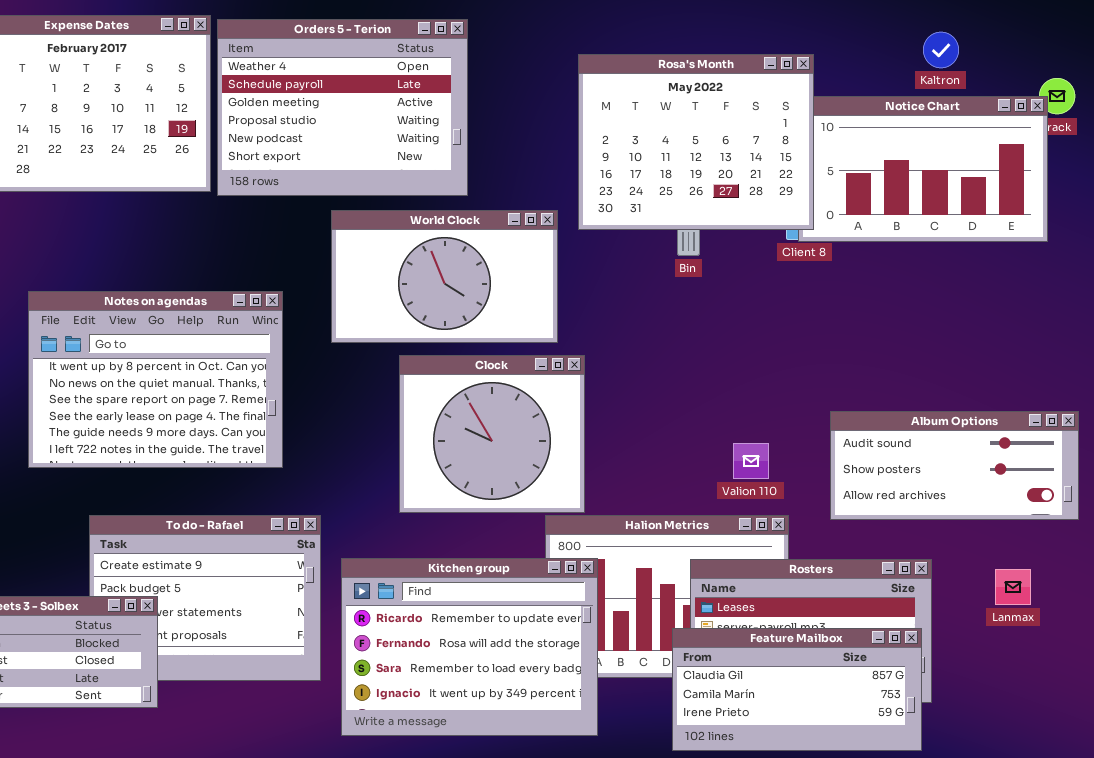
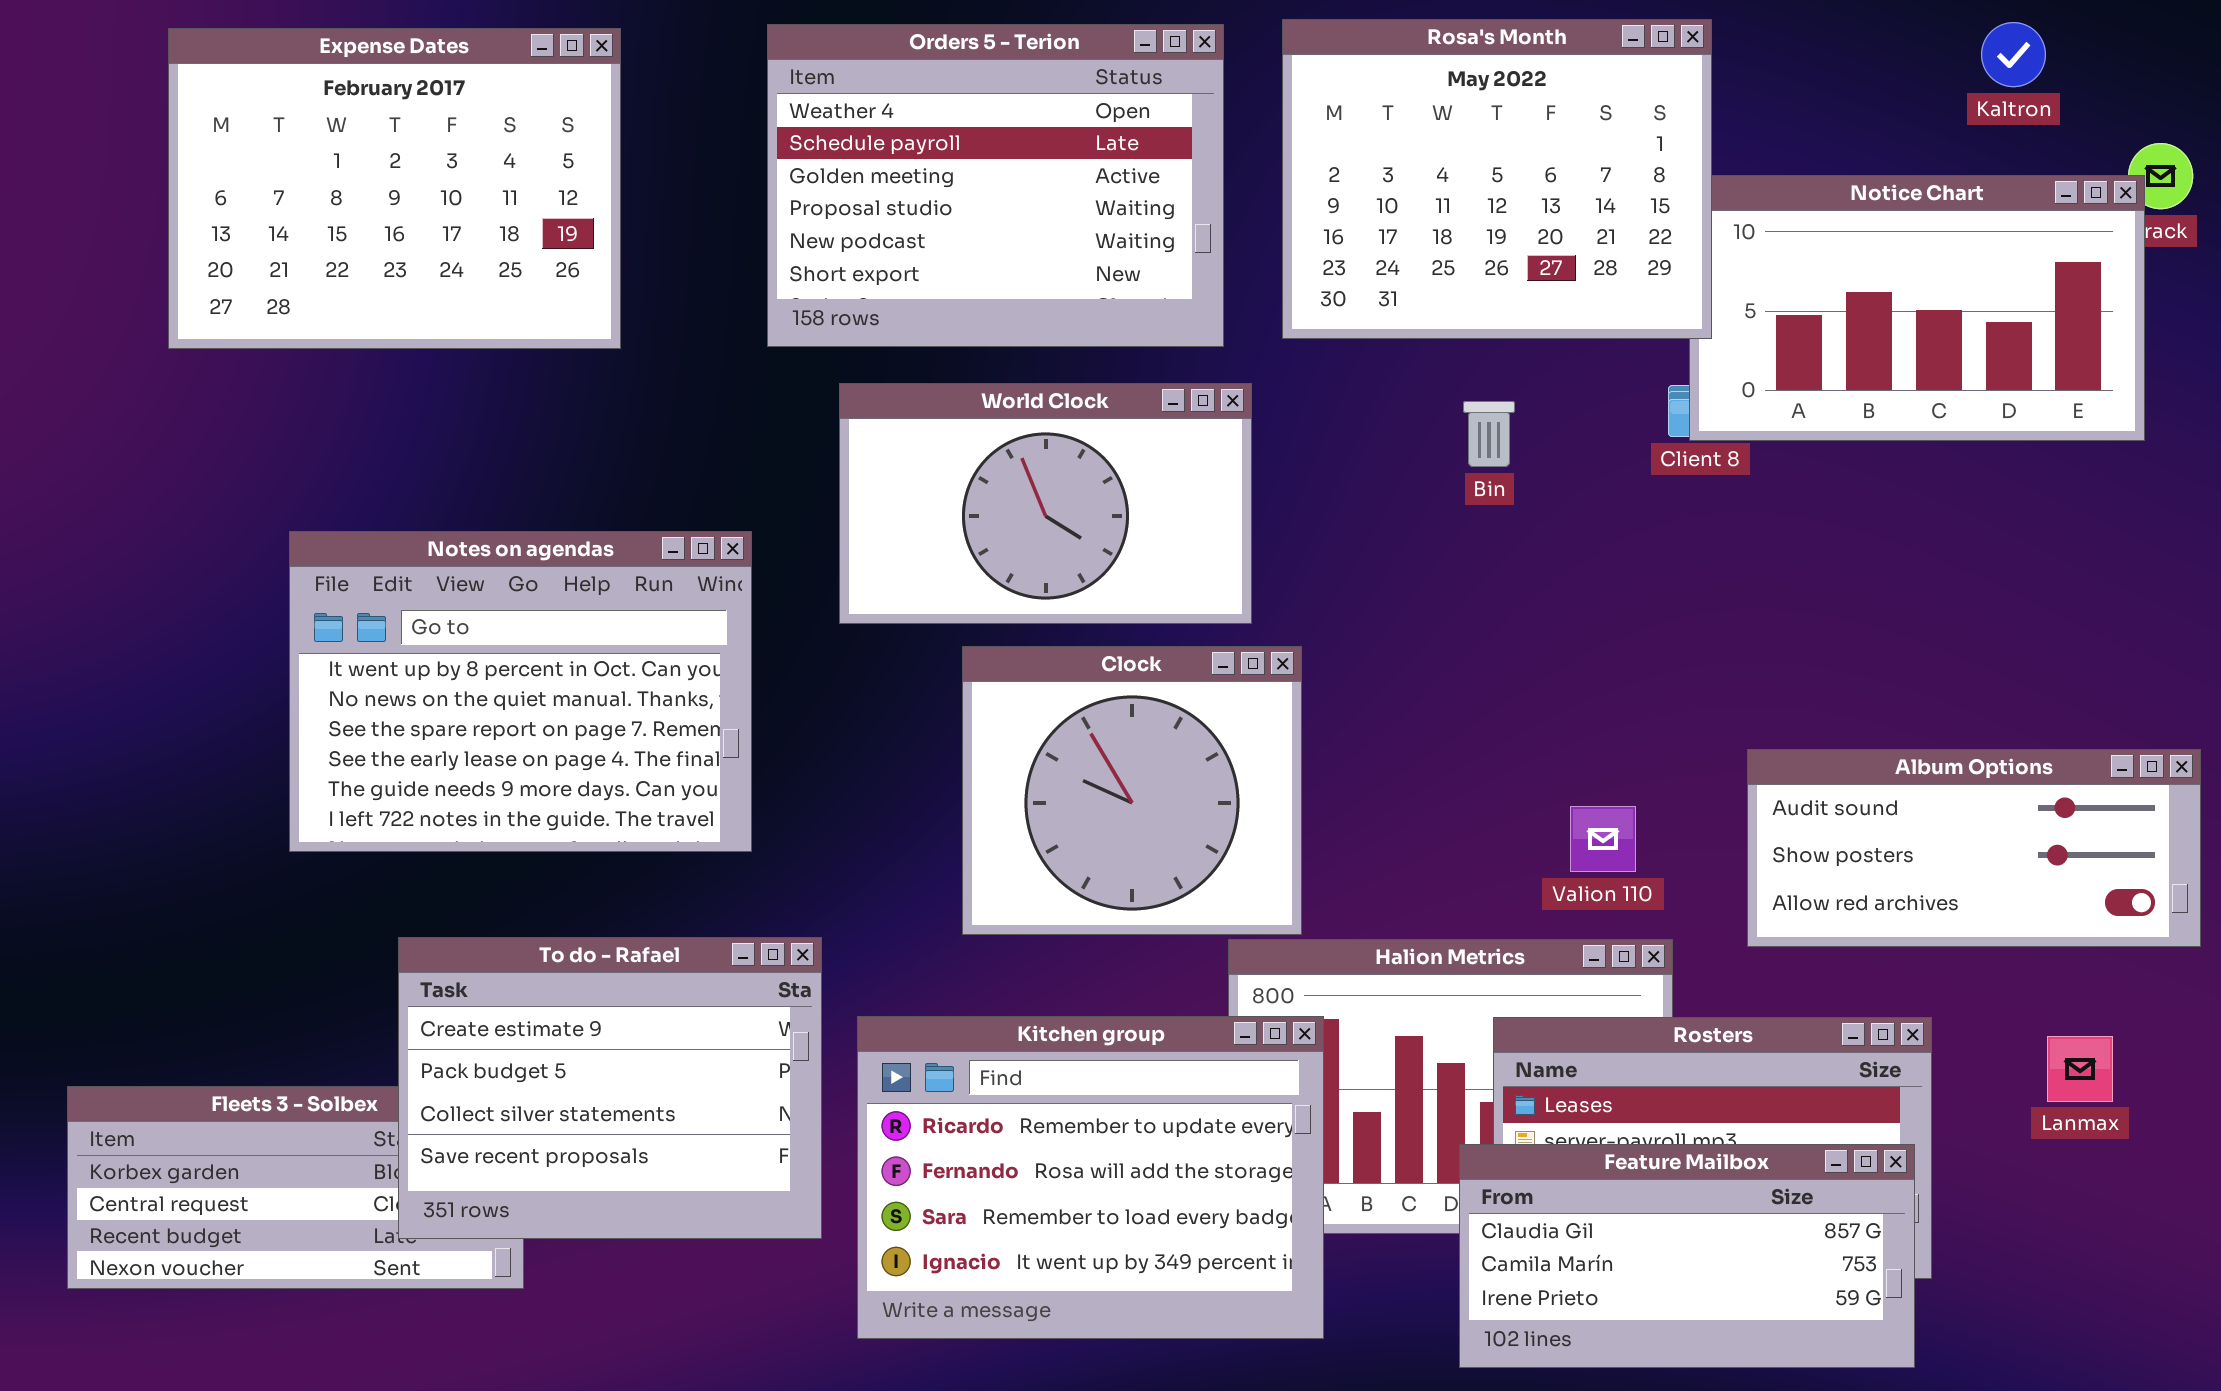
Orders 5 - Terion: [217,19,468,196] -> [767,24,1224,347], moved
Kaltron: [923,32,959,68] -> [1981,22,2046,87], moved
Rosa's Month: [578,54,814,230] -> [1282,19,1712,339], moved
To do - Rafael: [89,515,321,681] -> [398,937,822,1239], raised

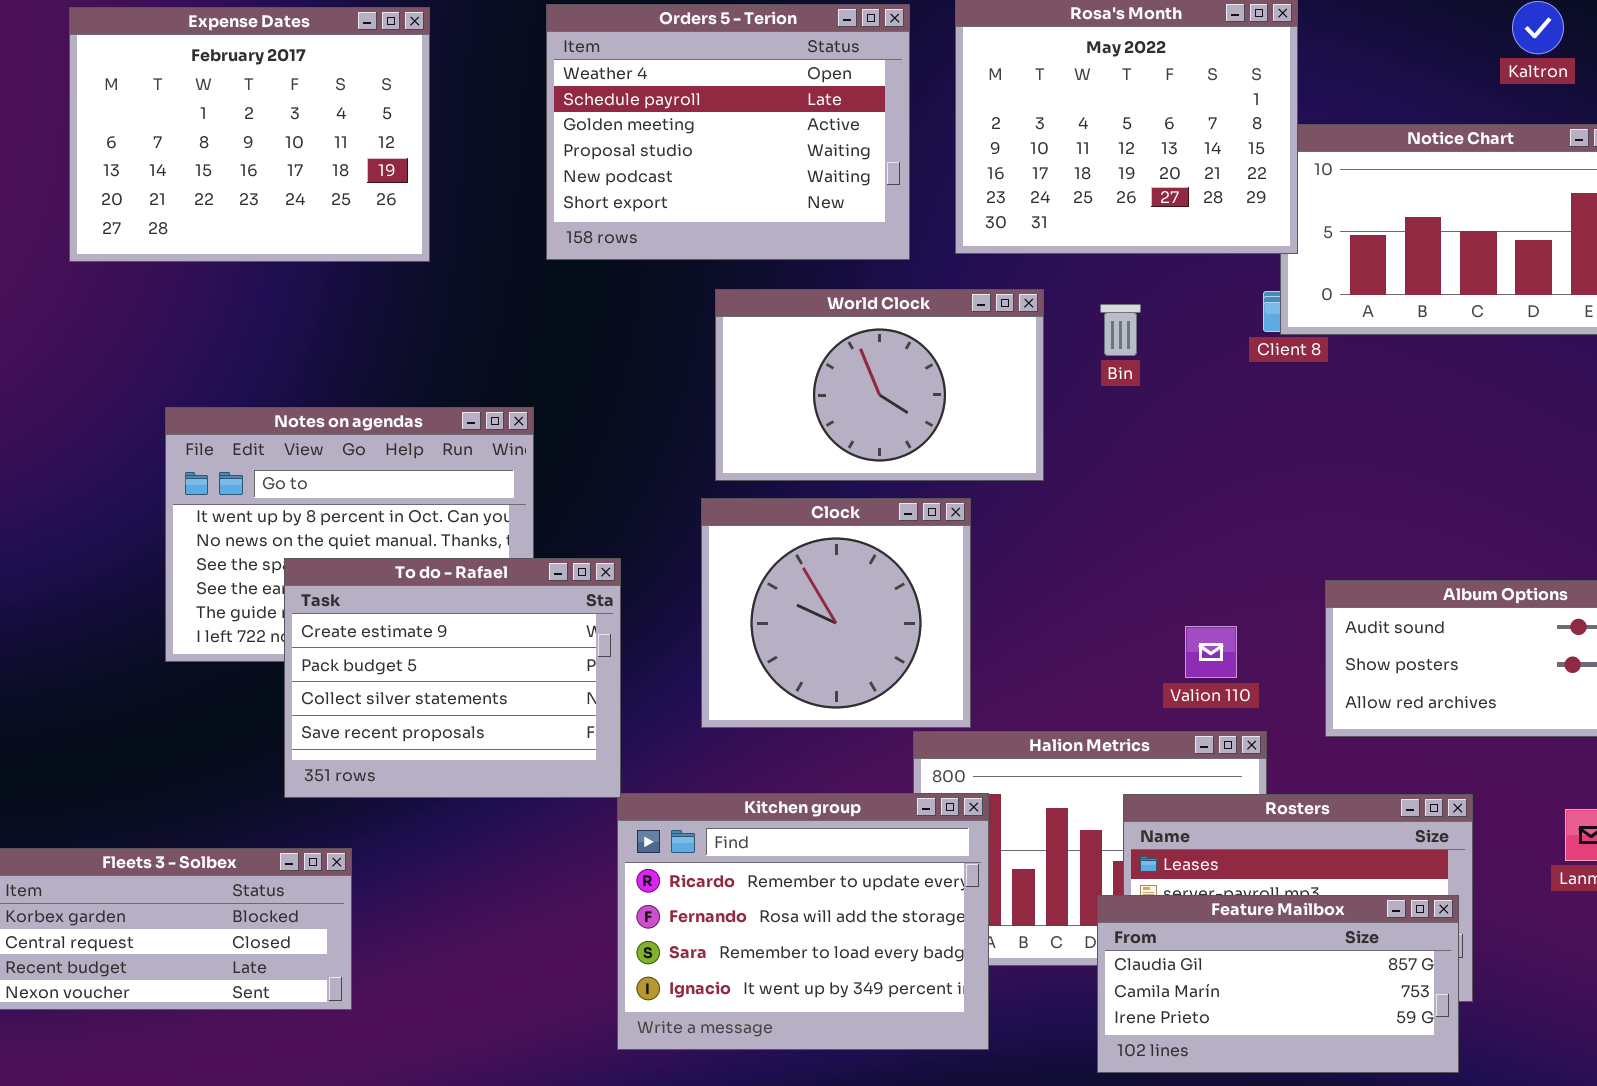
World Clock: [839,383,1252,624] -> [715,289,1044,481], moved
To do - Rafael: [398,937,822,1239] -> [284,558,621,798], moved

